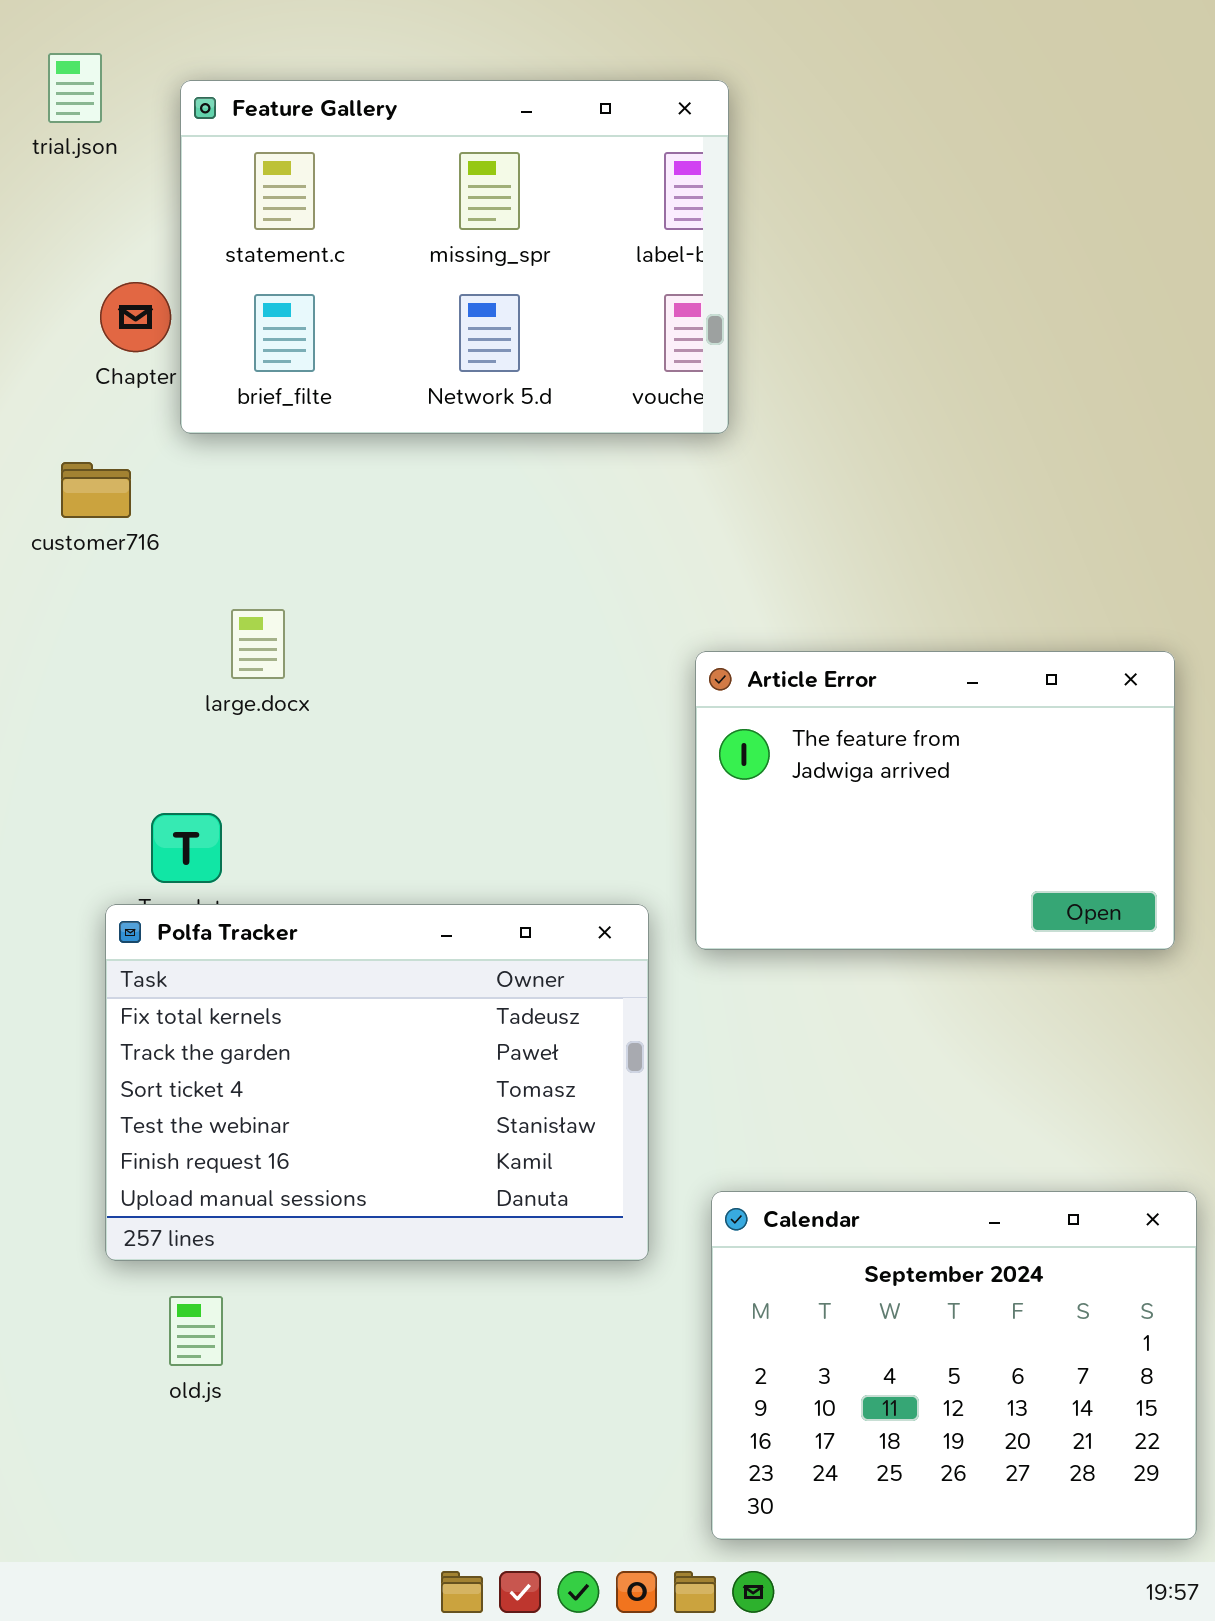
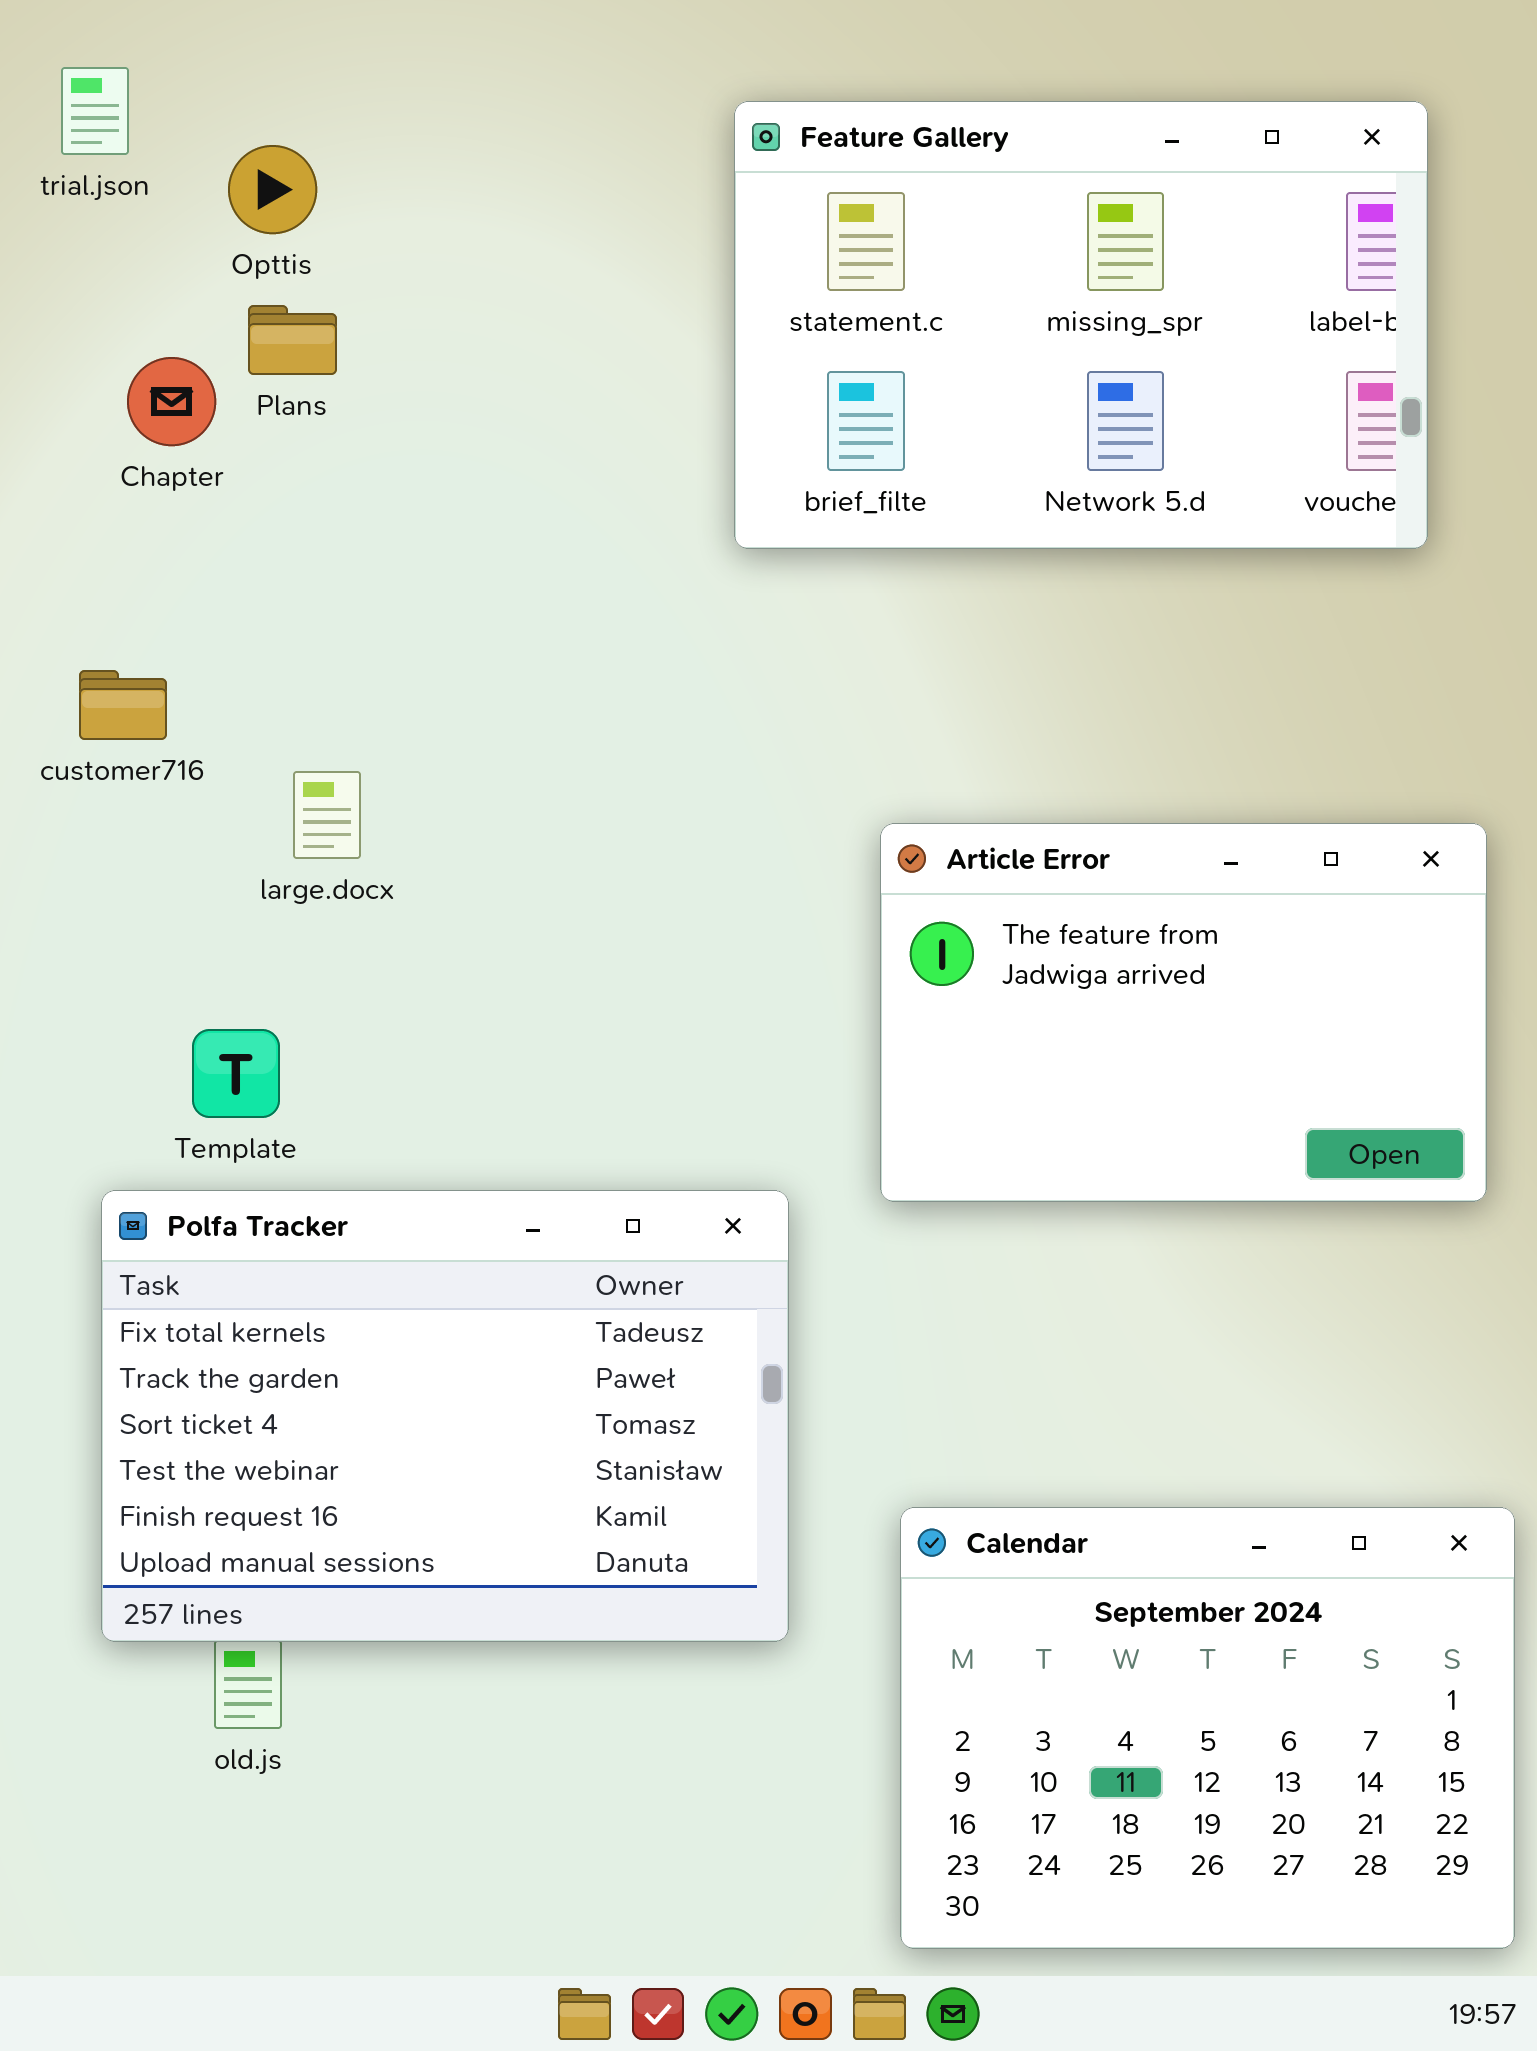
Feature Gallery: [180,80,729,434] -> [734,101,1428,549], moved
customer716: [61,462,131,518] -> [79,670,167,740], moved
Polfa Tracker: [105,904,649,1261] -> [101,1190,789,1642], moved

